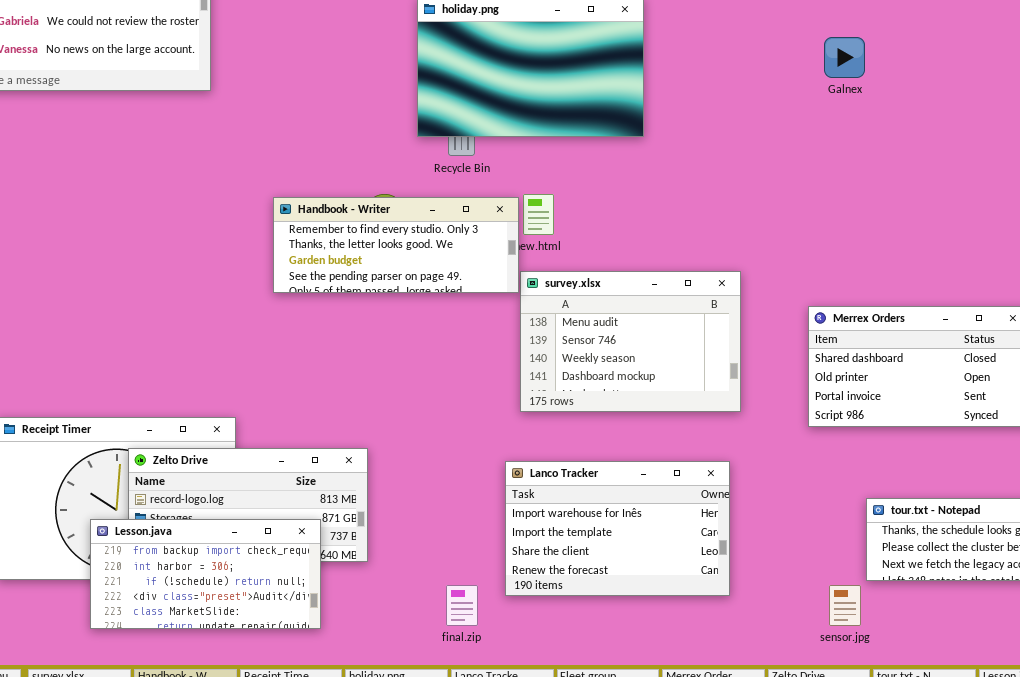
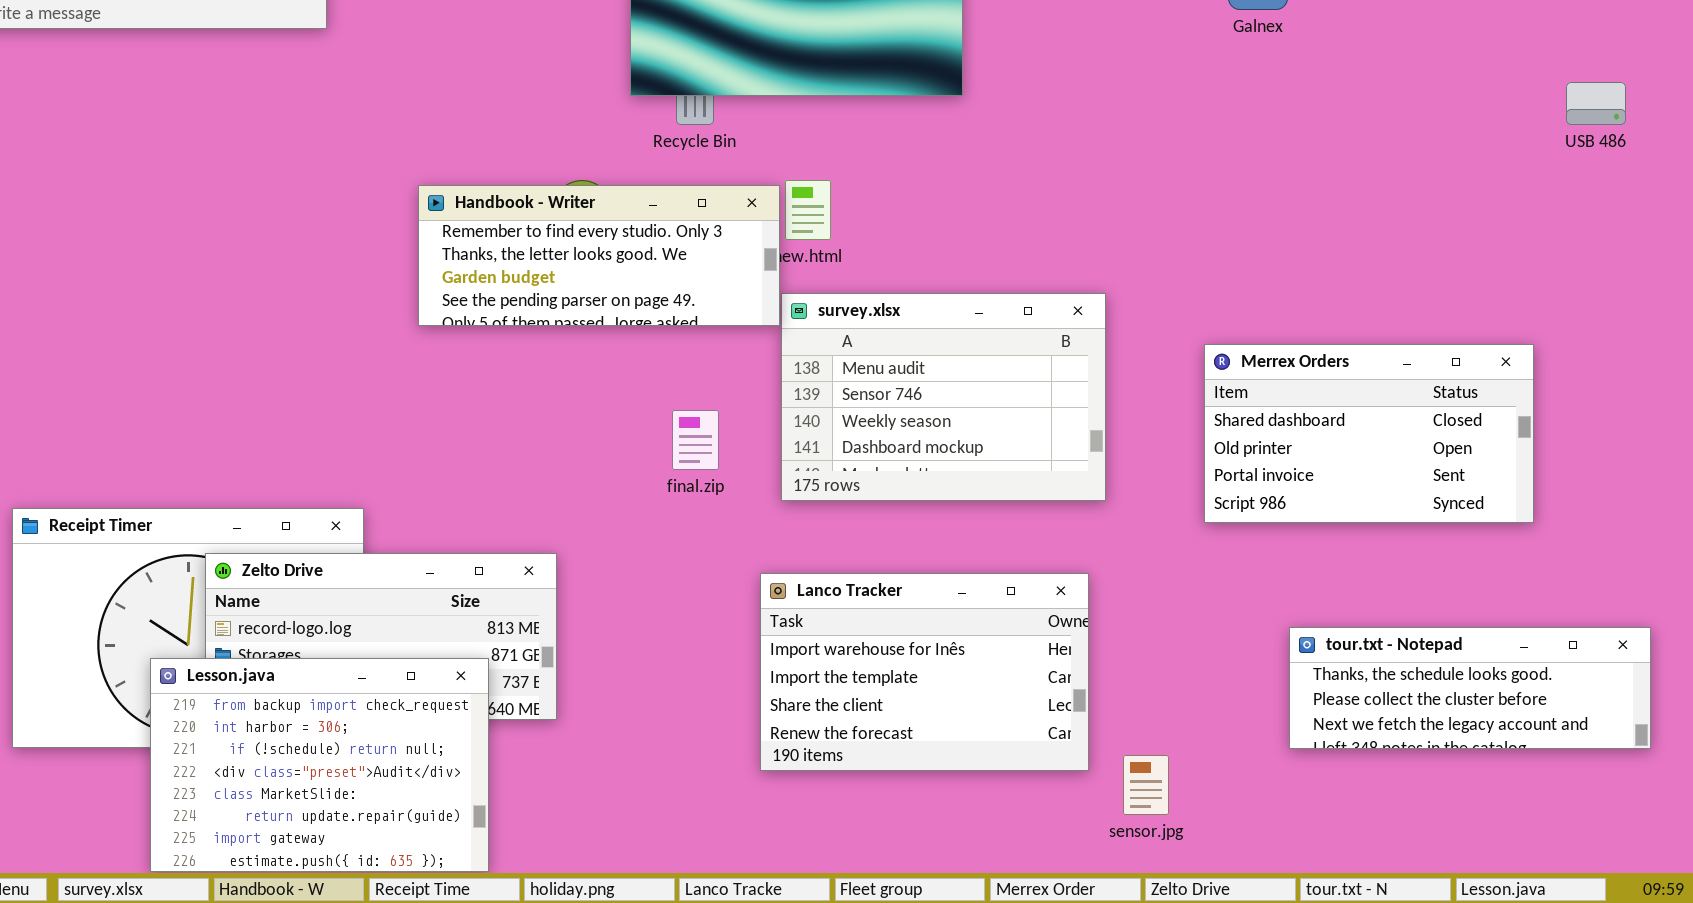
Lesson.java: [90,519,321,629] -> [150,658,489,872], resized
final.zip: [446,585,478,626] -> [672,410,719,470], moved
sensor.jpg: [829,585,861,626] -> [1123,755,1169,815], moved

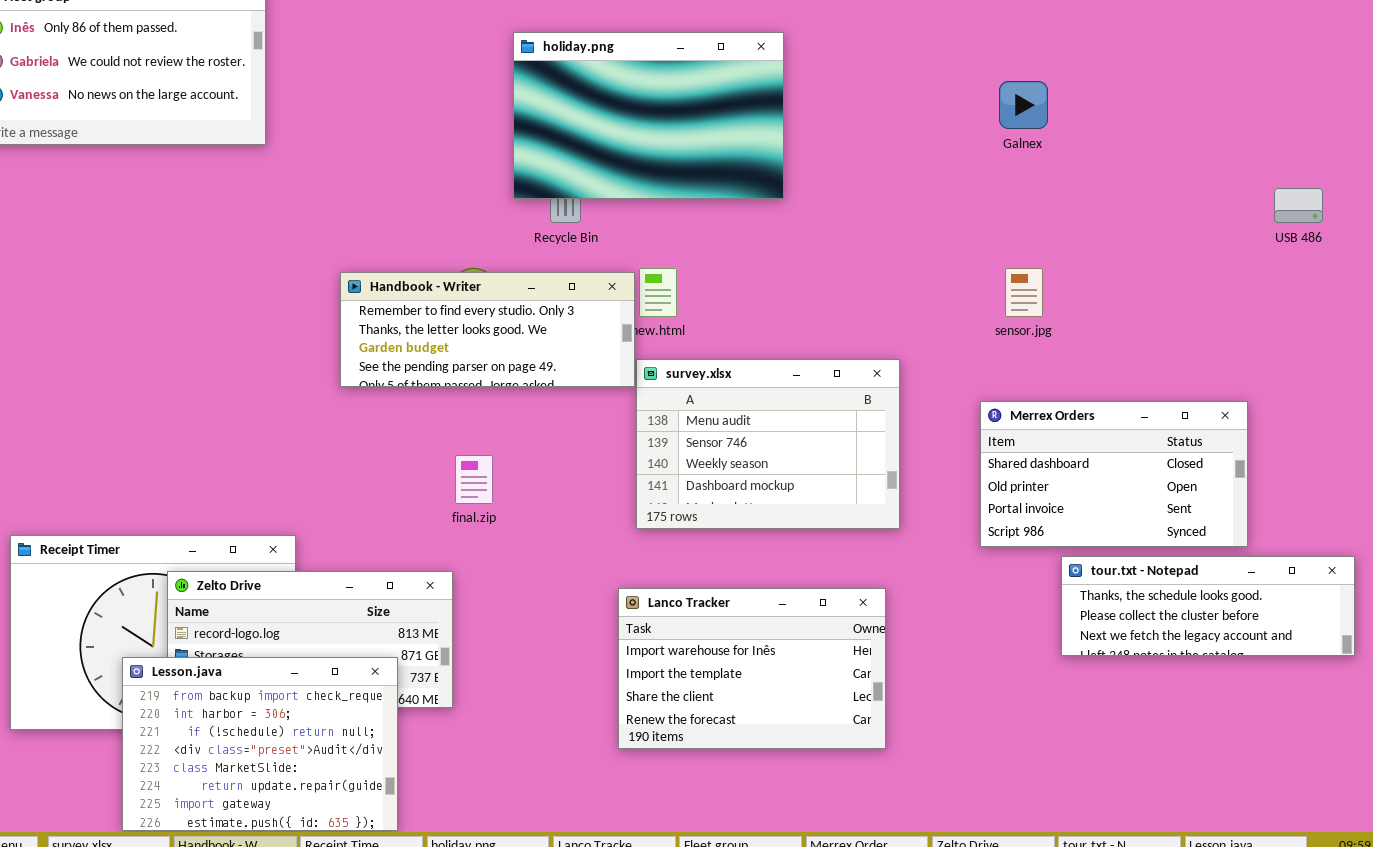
final.zip: [672,410,719,470] -> [455,455,493,504], moved
tour.txt - Notepad: [1289,627,1651,749] -> [1061,556,1355,656], moved
sensor.jpg: [1123,755,1169,815] -> [1005,268,1043,317], moved

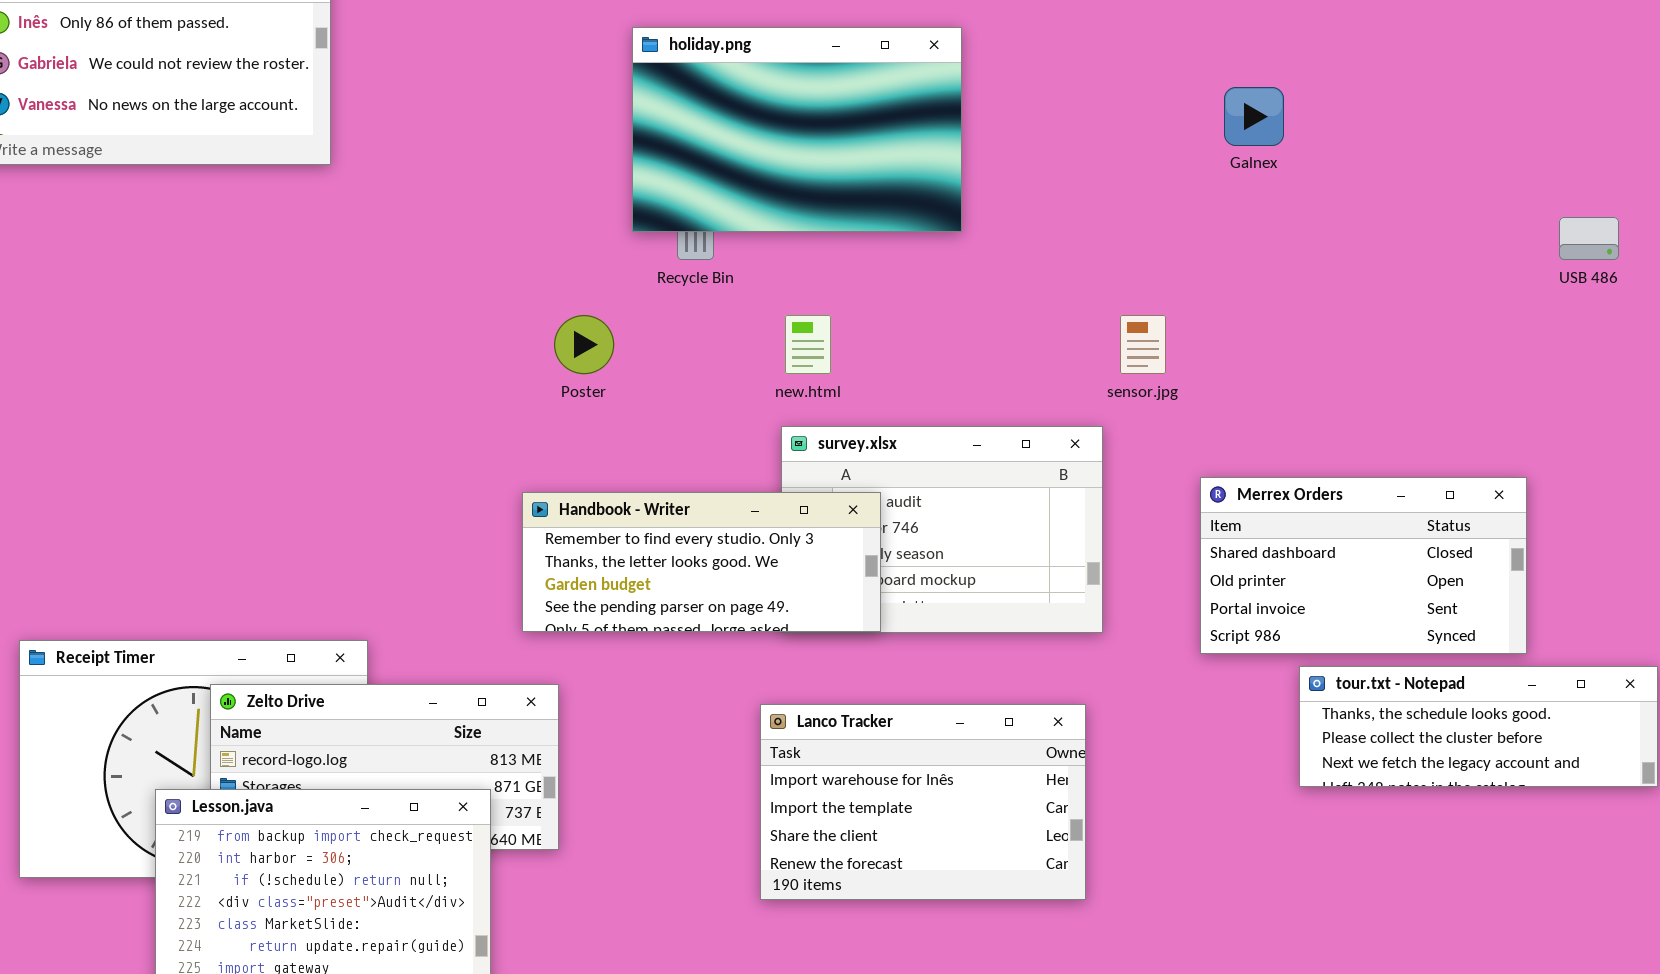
sensor.jpg: [1005,268,1043,317] -> [1120,315,1166,374], moved
Handbook - Writer: [340,272,635,387] -> [522,492,881,632], moved

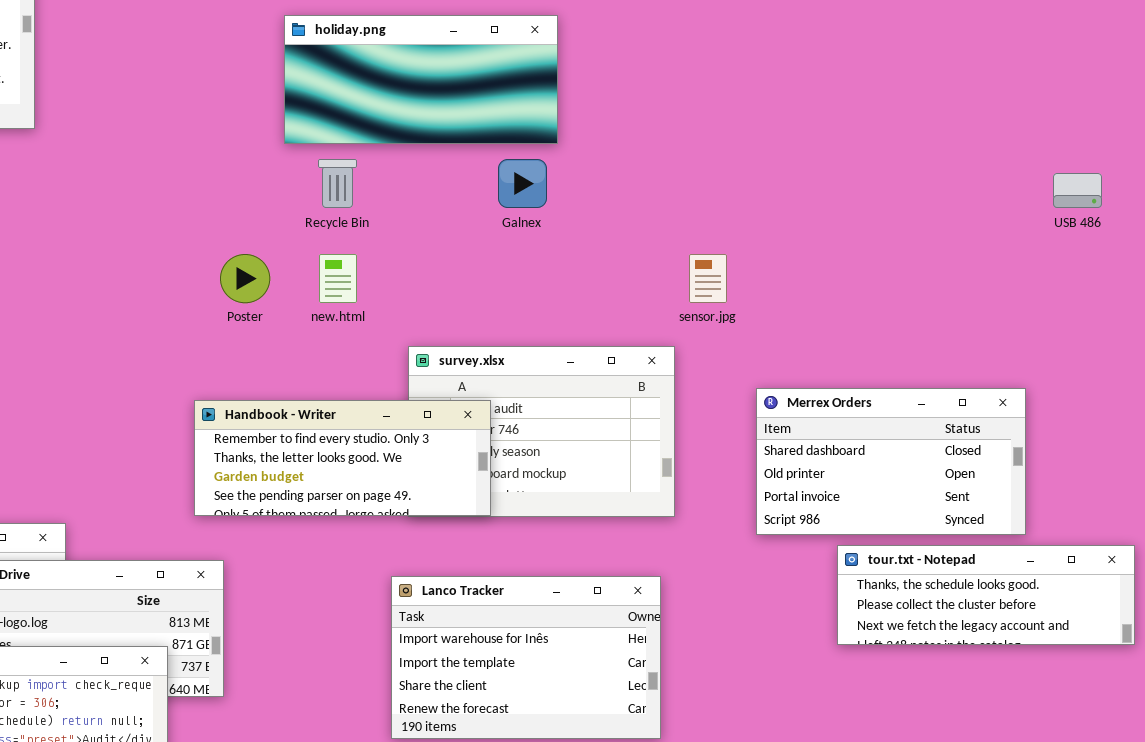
holiday.png: [632,27,962,232] -> [284,15,558,144], resized
Galnex: [1224,87,1284,146] -> [498,159,547,208], moved
new.html: [785,315,831,374] -> [319,254,357,303], moved

